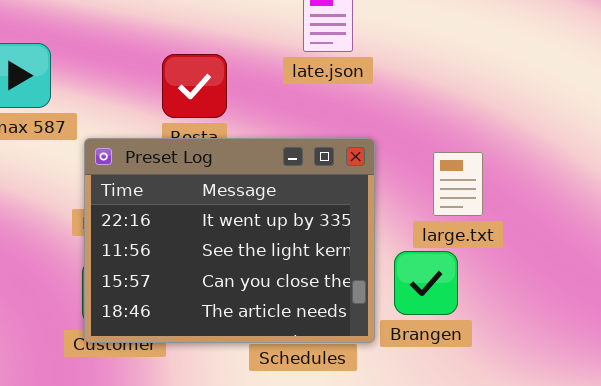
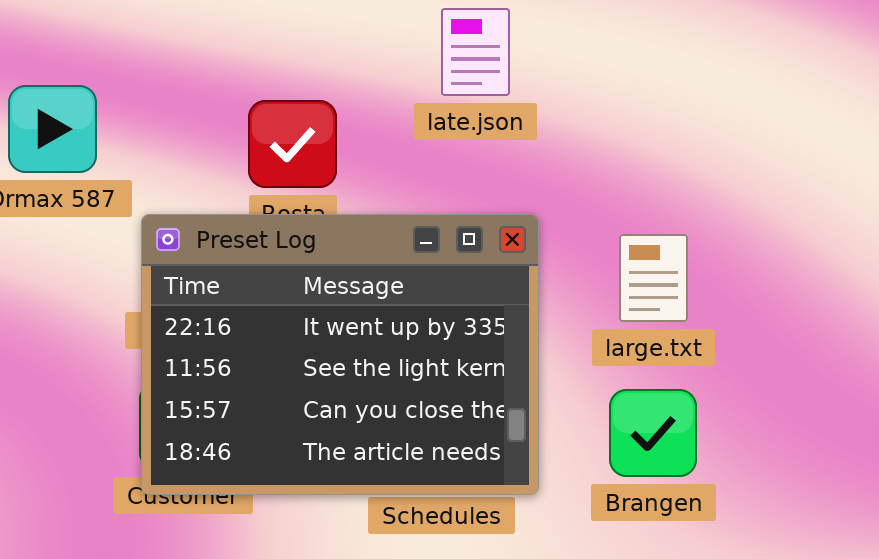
Brangen: [394,251,458,315] -> [609,389,697,477], moved

